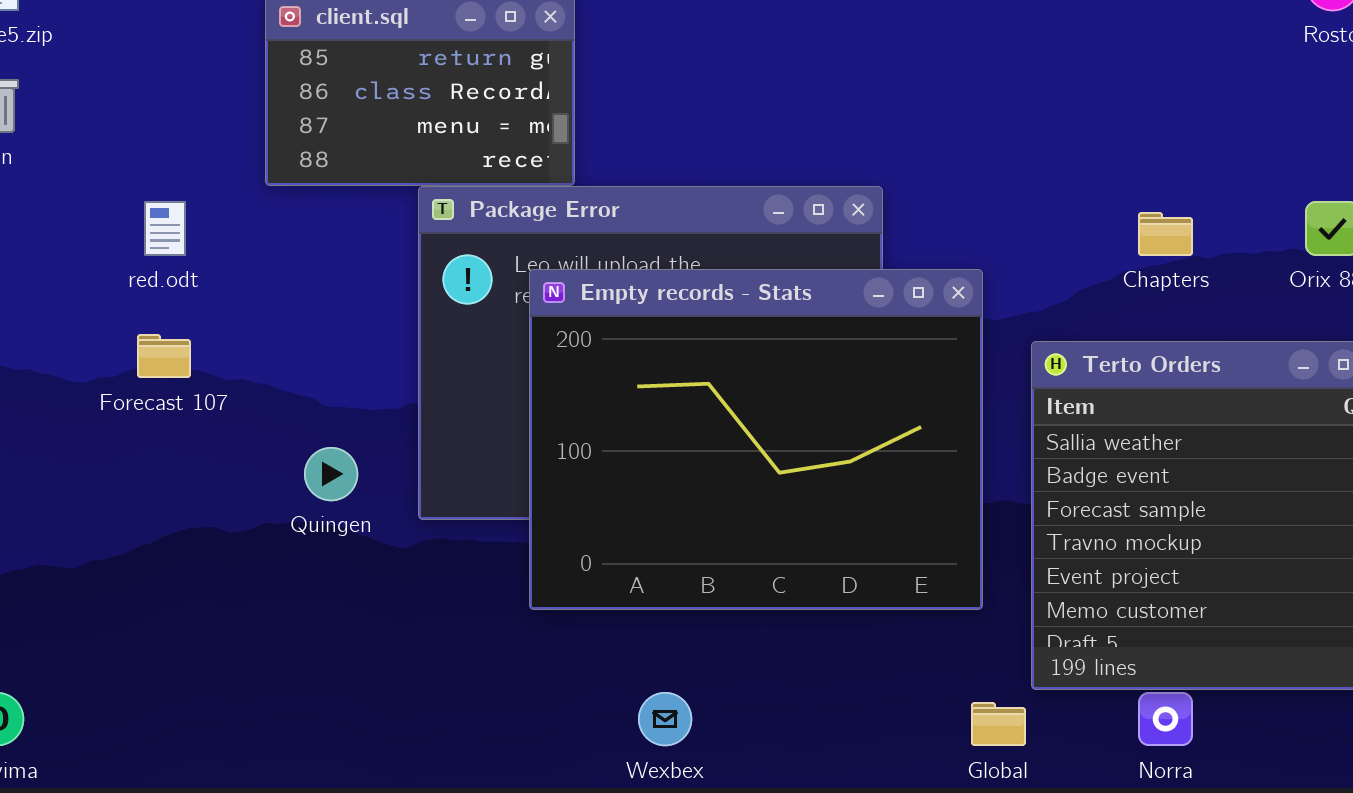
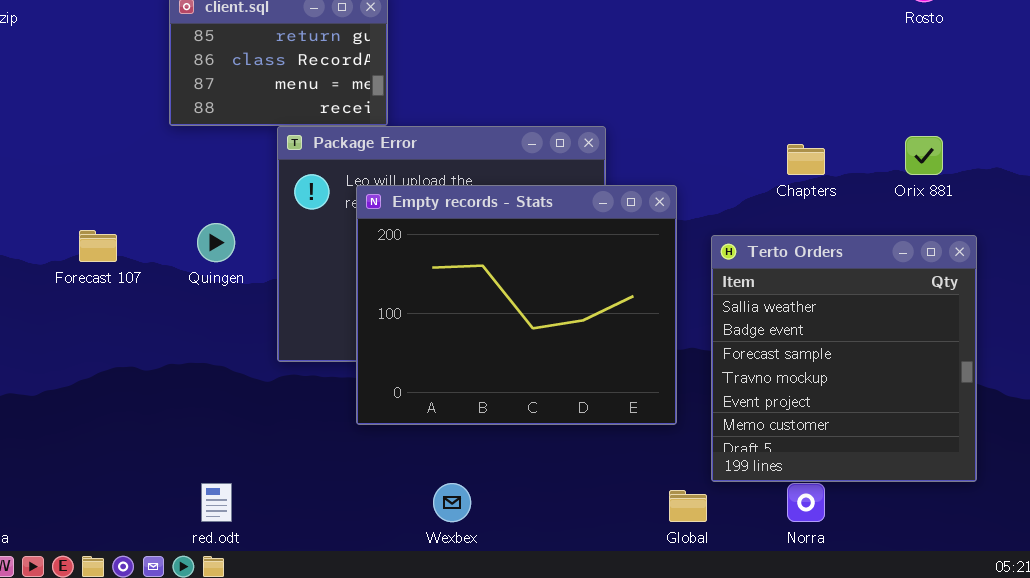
red.odt: [144,201,186,256] -> [201,483,232,522], moved
Quingen: [304,447,358,501] -> [197,223,235,262], moved

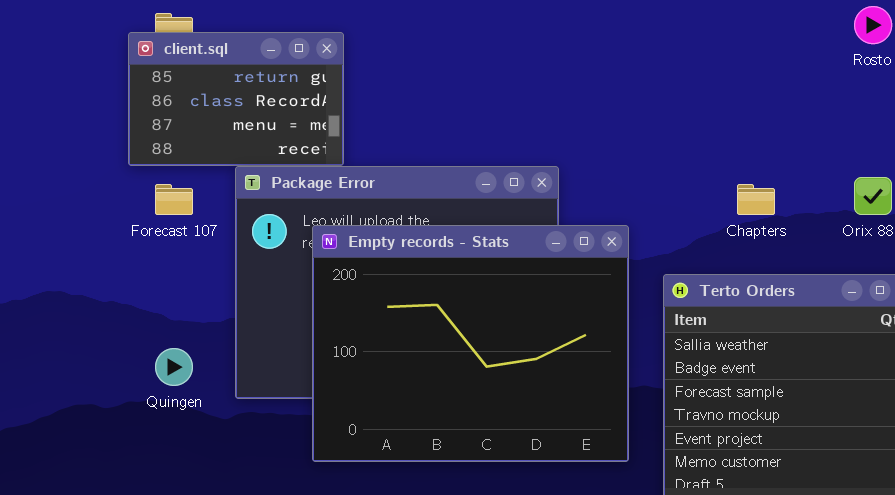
Quingen: [197,223,235,262] -> [155,348,193,386], moved
Forecast 107: [79,230,117,262] -> [155,184,193,215], moved

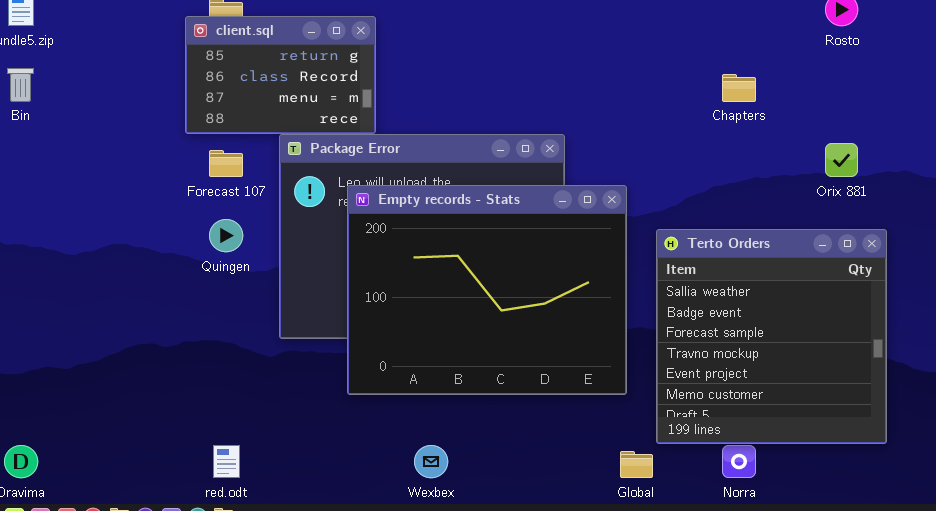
Chapters: [737,184,775,215] -> [722,74,756,102], moved
Quingen: [155,348,193,386] -> [209,219,243,252], moved

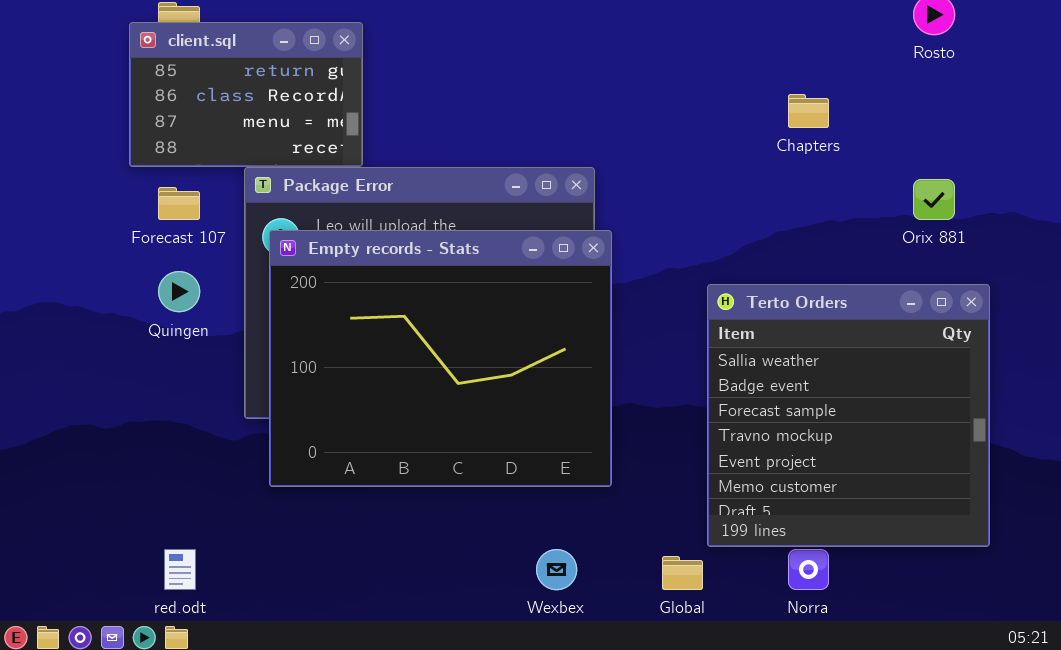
Empty records - Stats: [347,185,627,395] -> [269,230,612,487], moved
Wexbex: [414,445,448,478] -> [536,549,577,590], moved

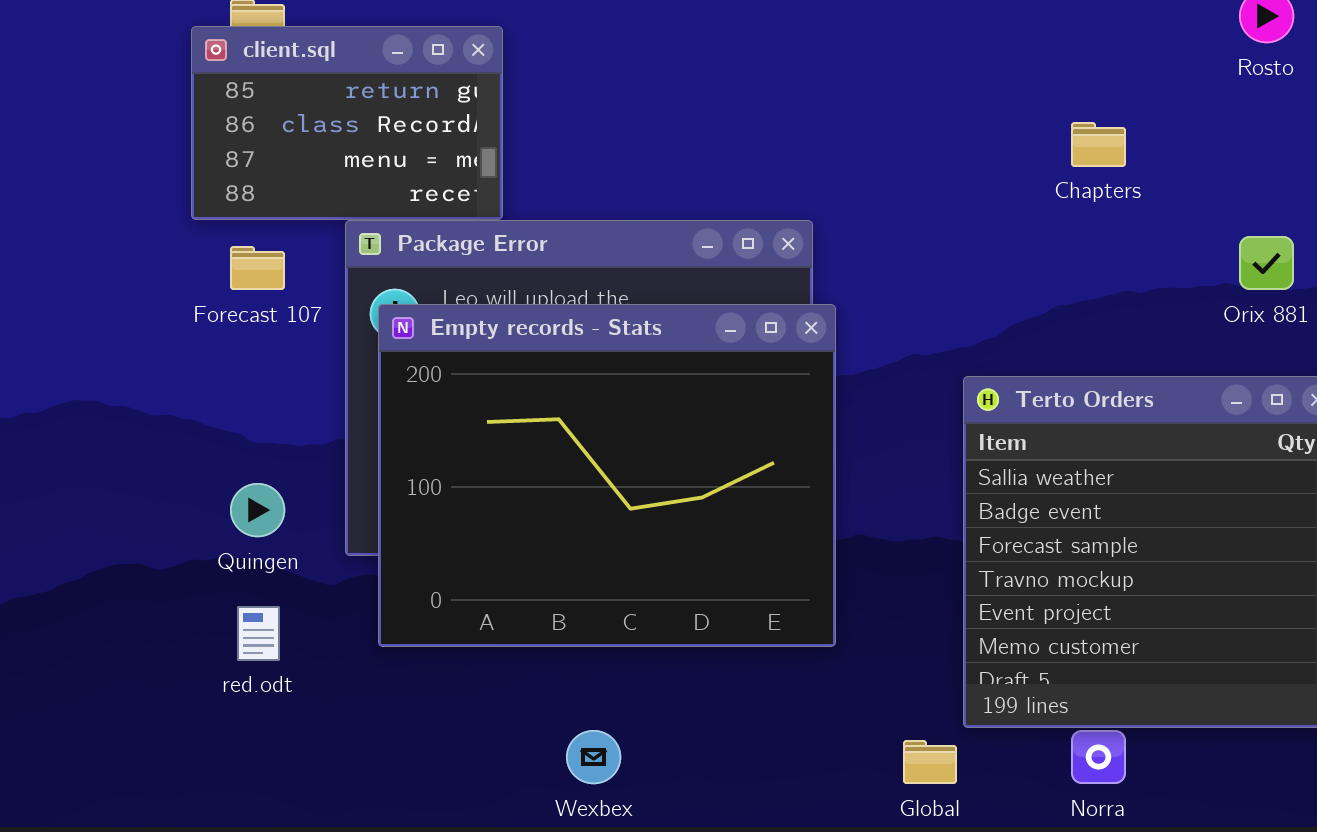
Quingen: [158,271,200,312] -> [230,483,285,537], moved
red.odt: [164,549,196,590] -> [237,606,280,661], moved
Wexbex: [536,549,577,590] -> [566,730,621,784], moved

